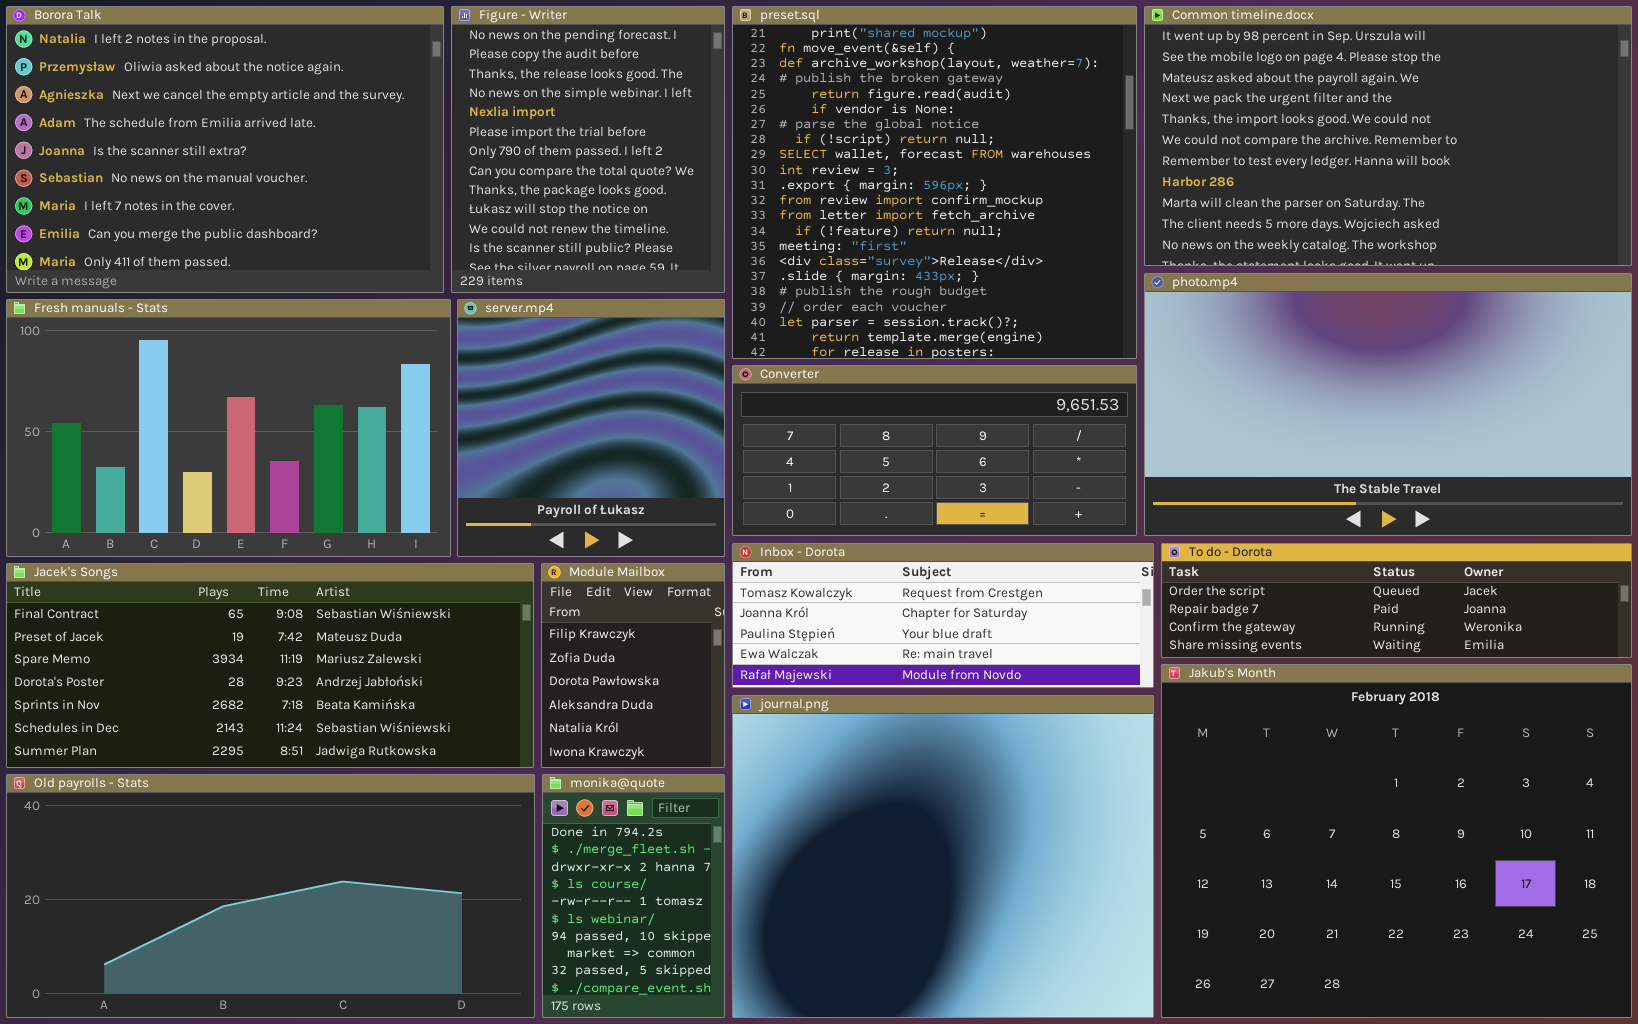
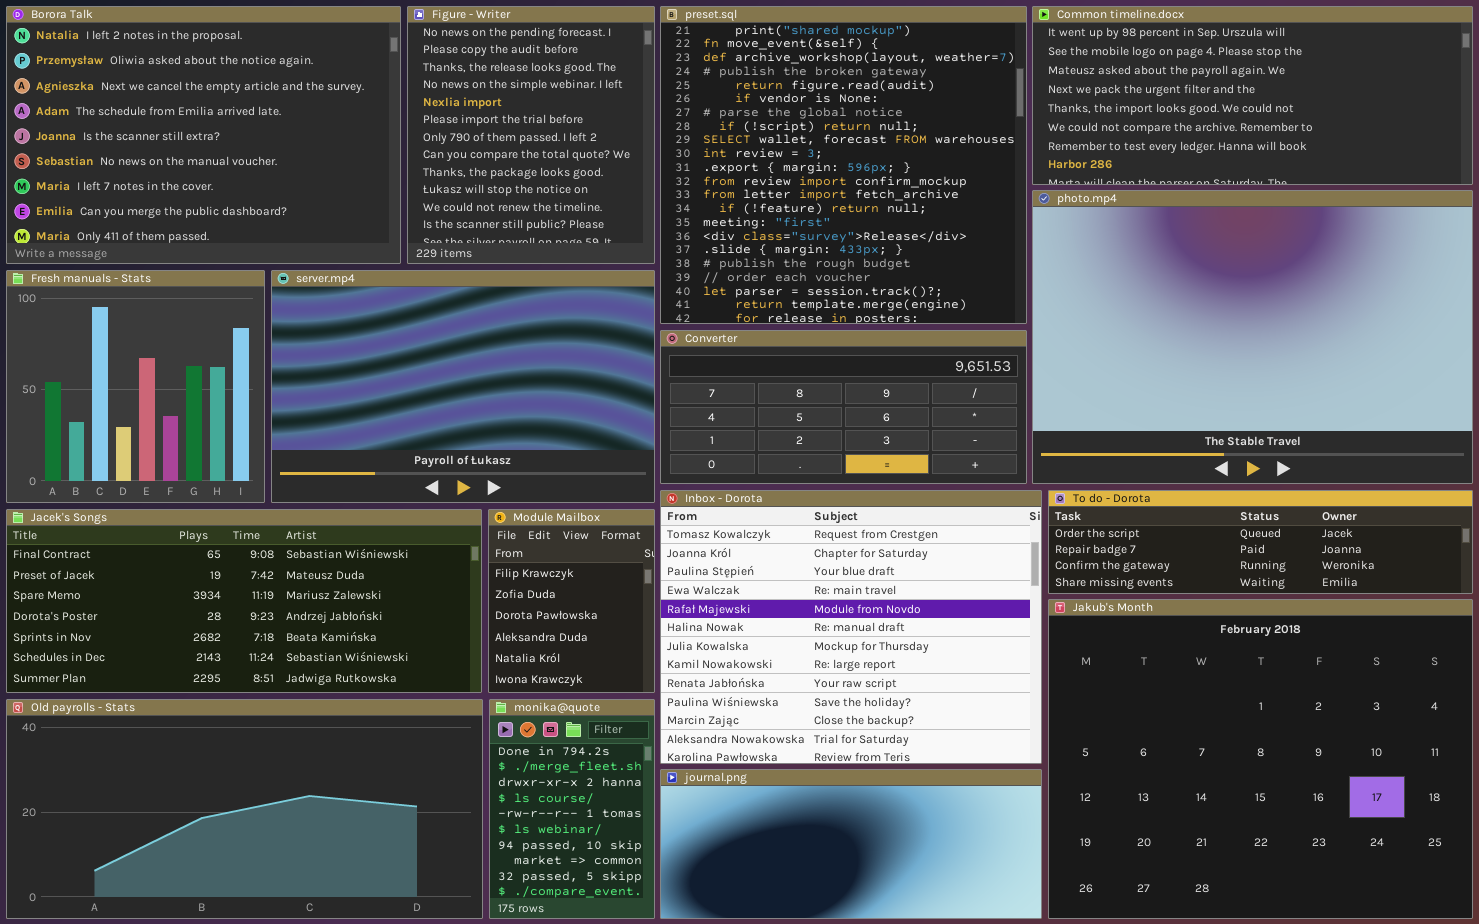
Common timeline.docx: [1144,6,1632,266] -> [1032,6,1473,185], resized
photo.mp4: [1144,273,1632,536] -> [1032,190,1473,484], resized
Fresh manuals - Stats: [6,299,451,557] -> [6,270,265,503], resized
server.mp4: [457,299,725,557] -> [271,270,655,503], resized
Inbox - Dorota: [732,543,1154,688] -> [660,490,1042,764], resized
journal.png: [732,695,1154,1018] -> [660,769,1042,919], resized

